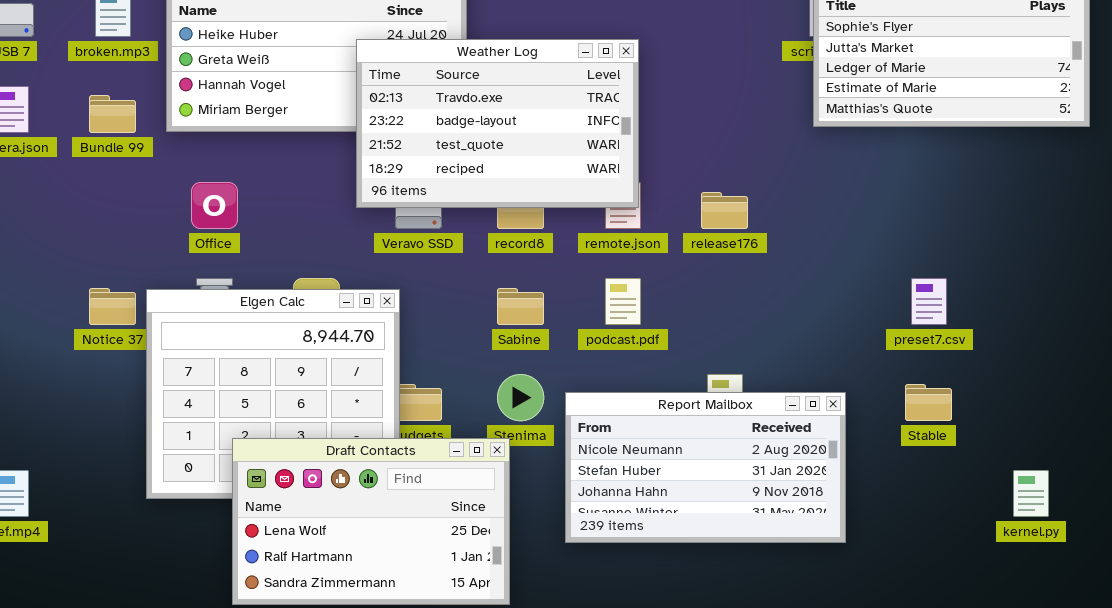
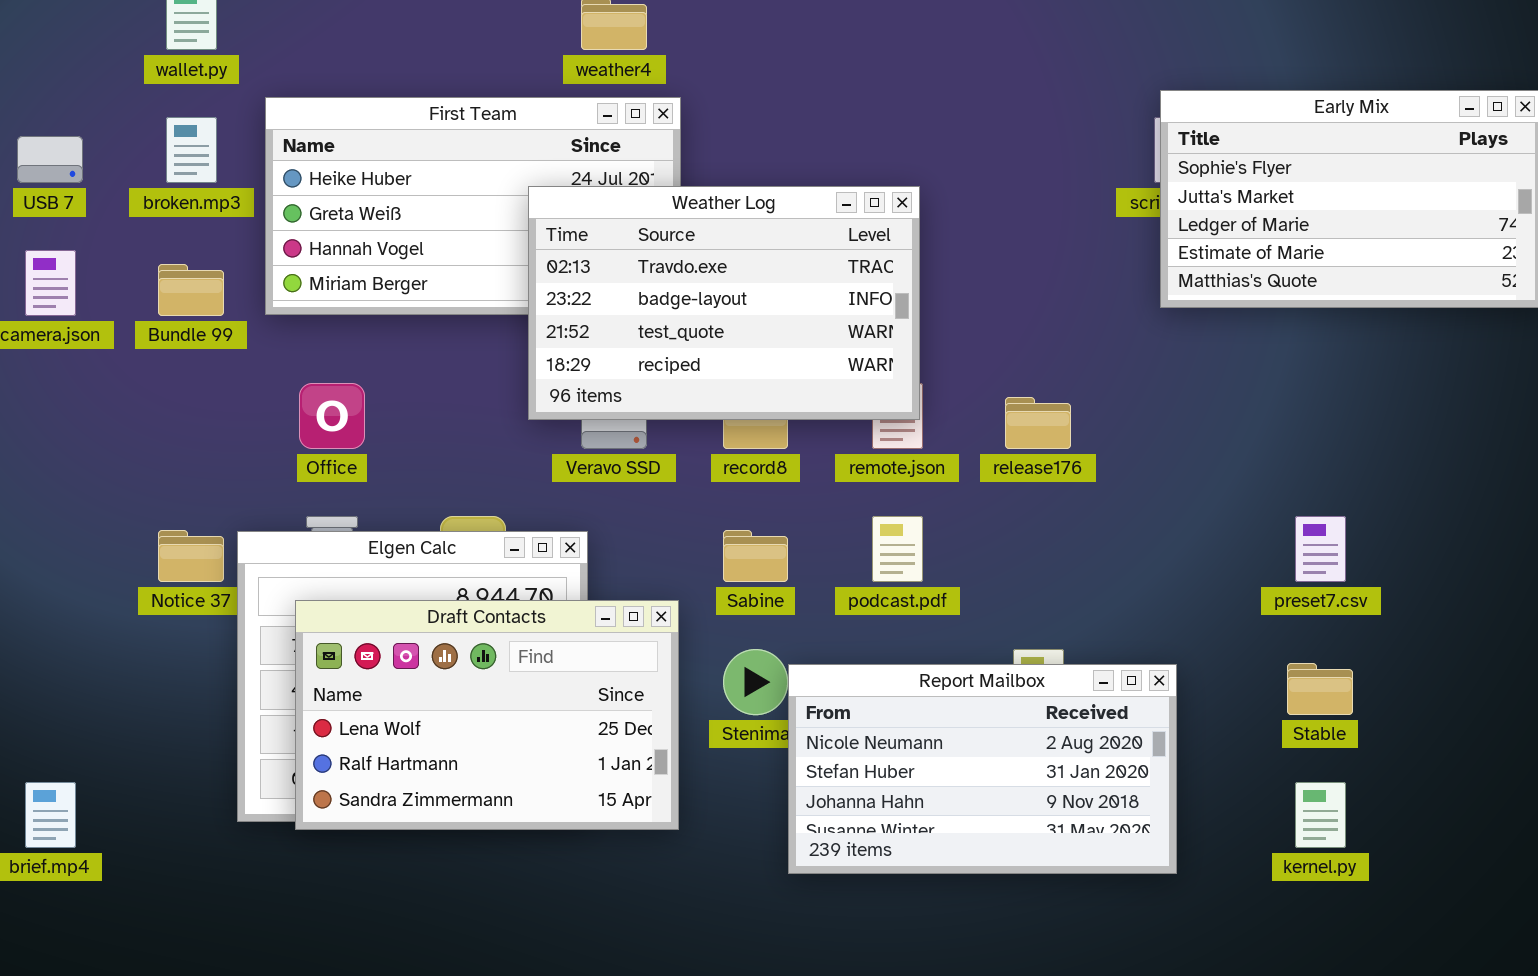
Report Mailbox: [565,392,846,543] -> [788,664,1177,874], moved
Draft Contacts: [232,438,510,605] -> [295,600,679,830], moved
kernel.py: [1013,470,1049,517] -> [1295,782,1346,848], moved

